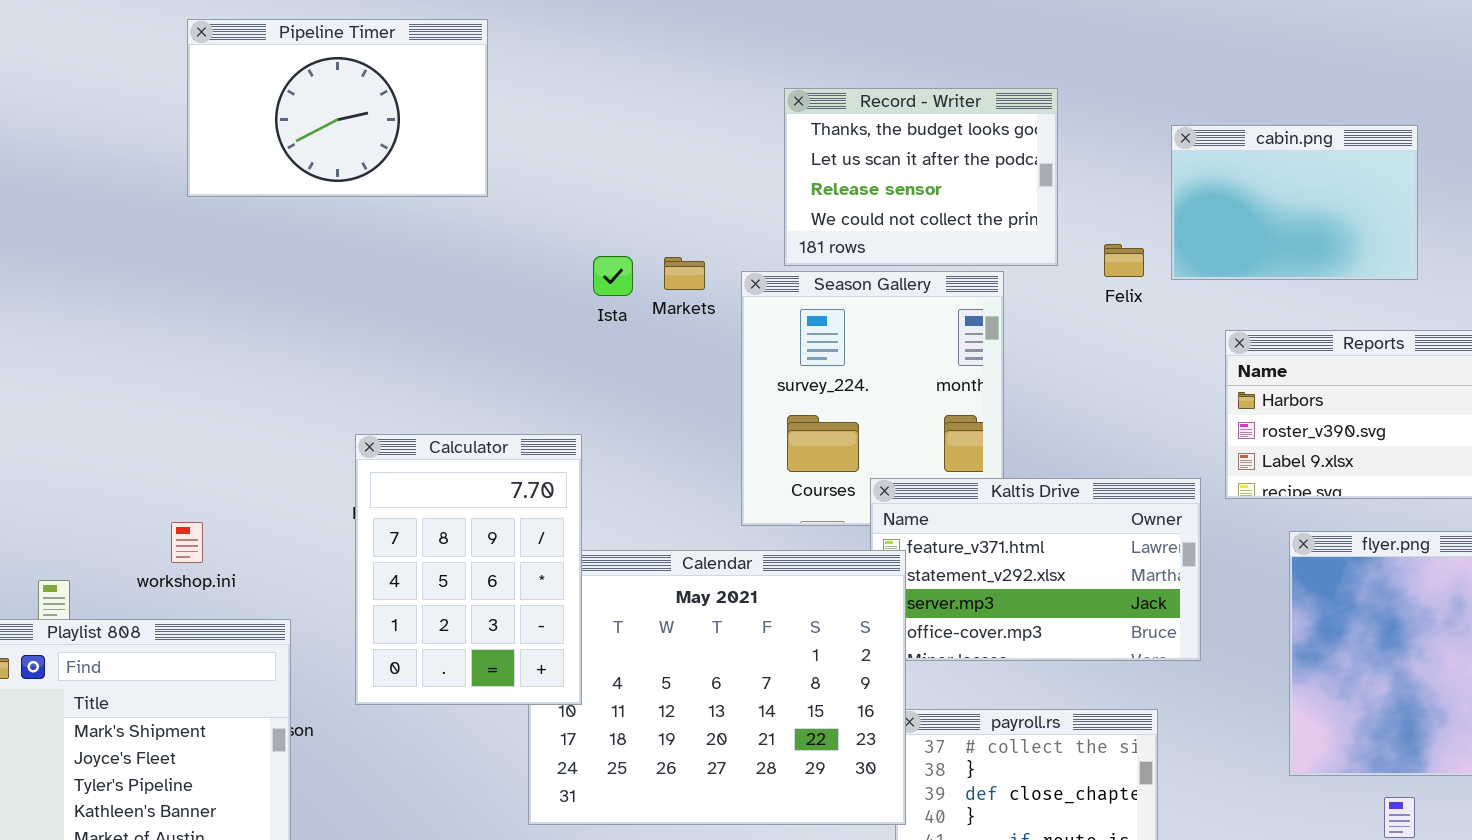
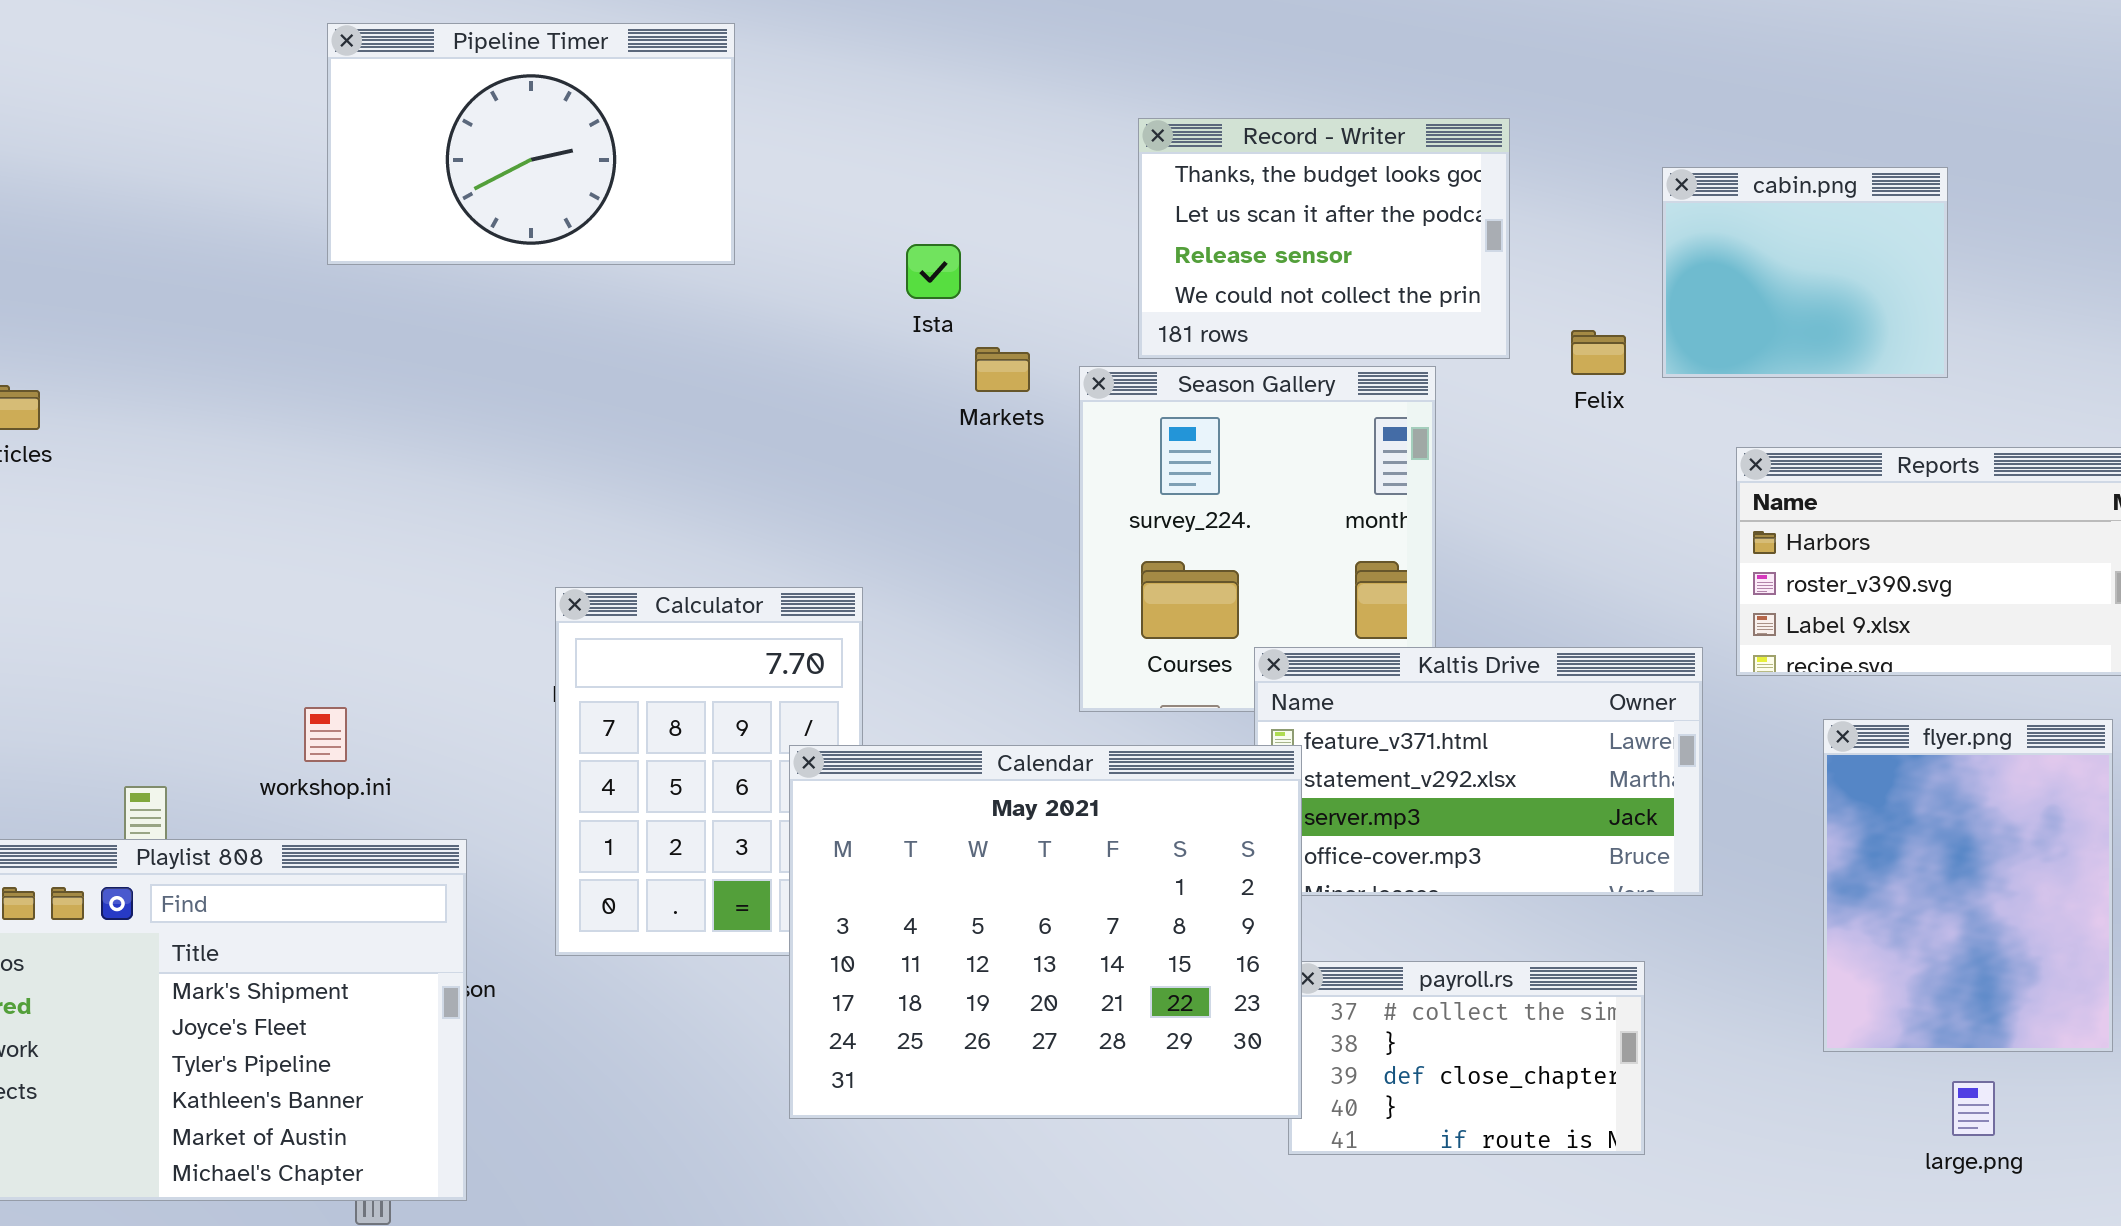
cabin.png: [1171,125,1418,280] -> [1662,167,1948,378], resized
Ista: [593,256,633,296] -> [906,244,961,299], moved
Calendar: [528,550,906,825] -> [789,745,1302,1119], raised

